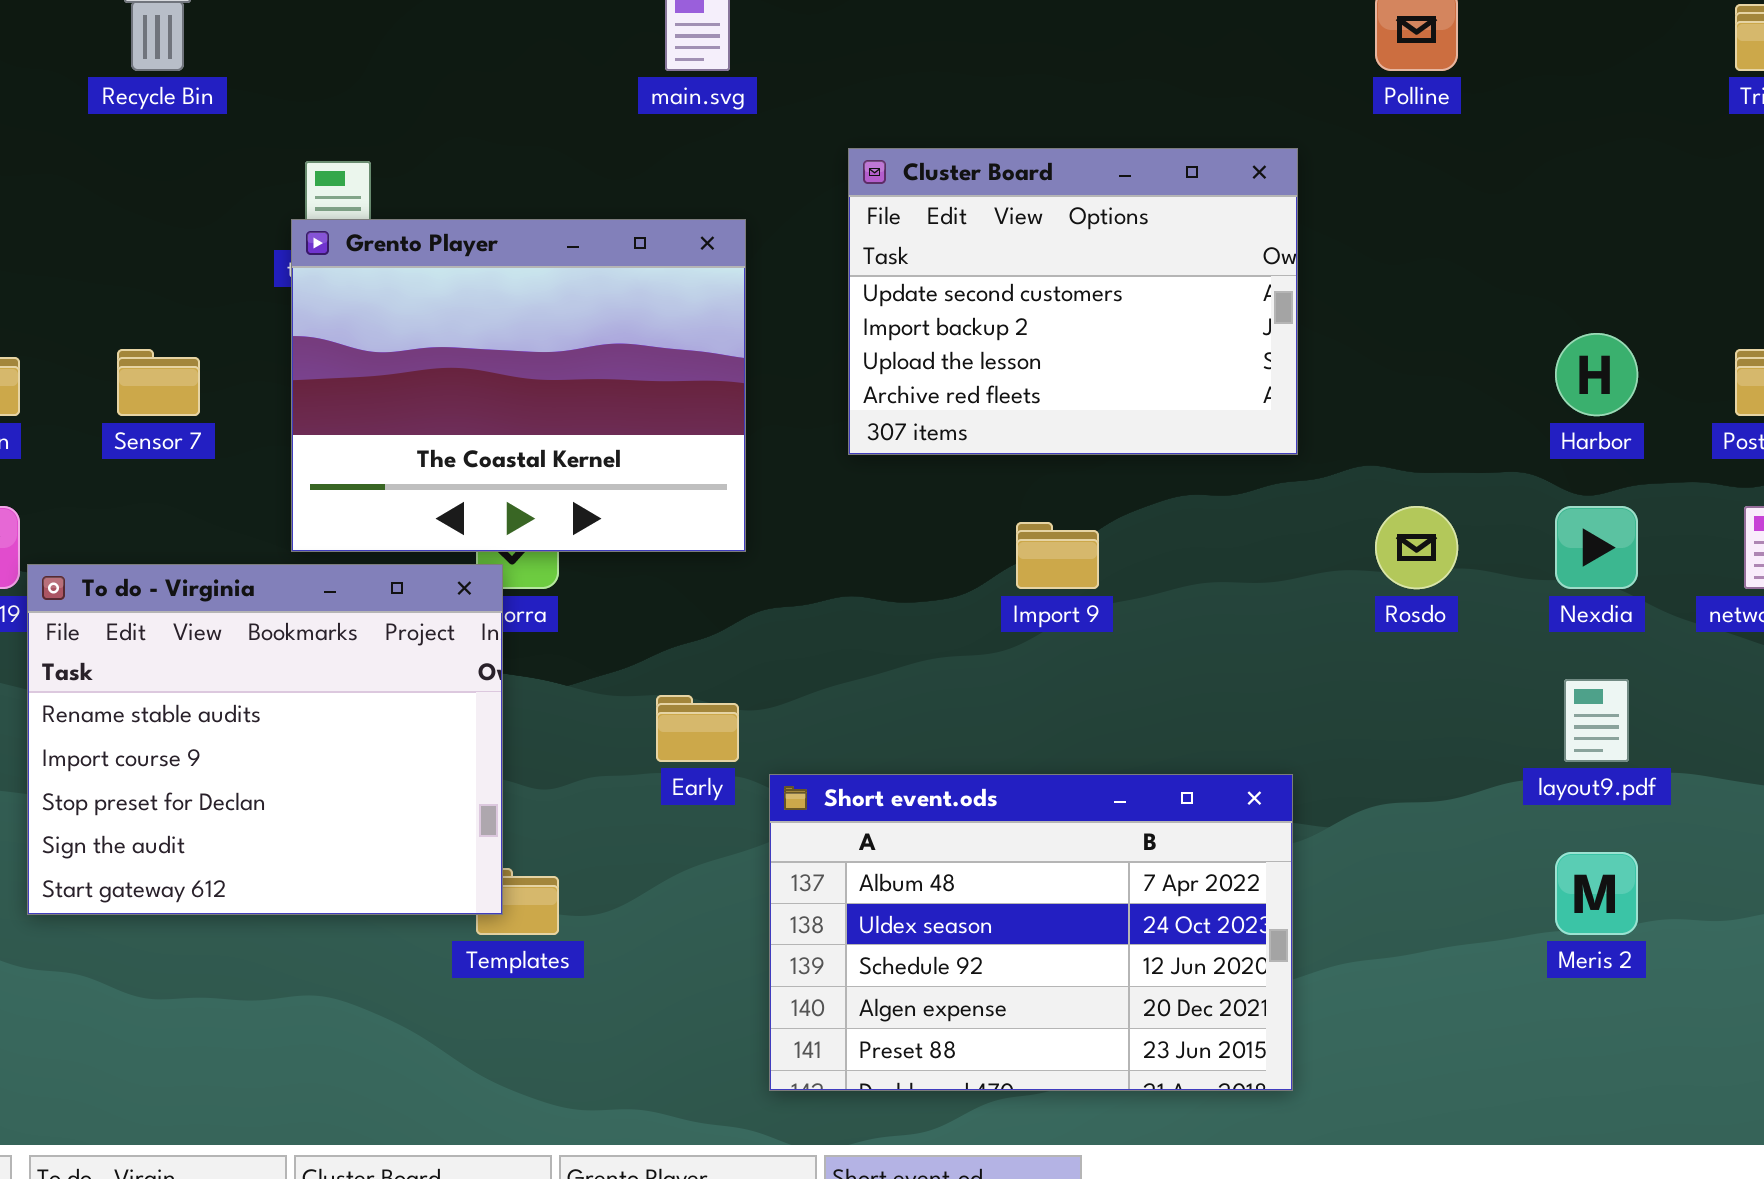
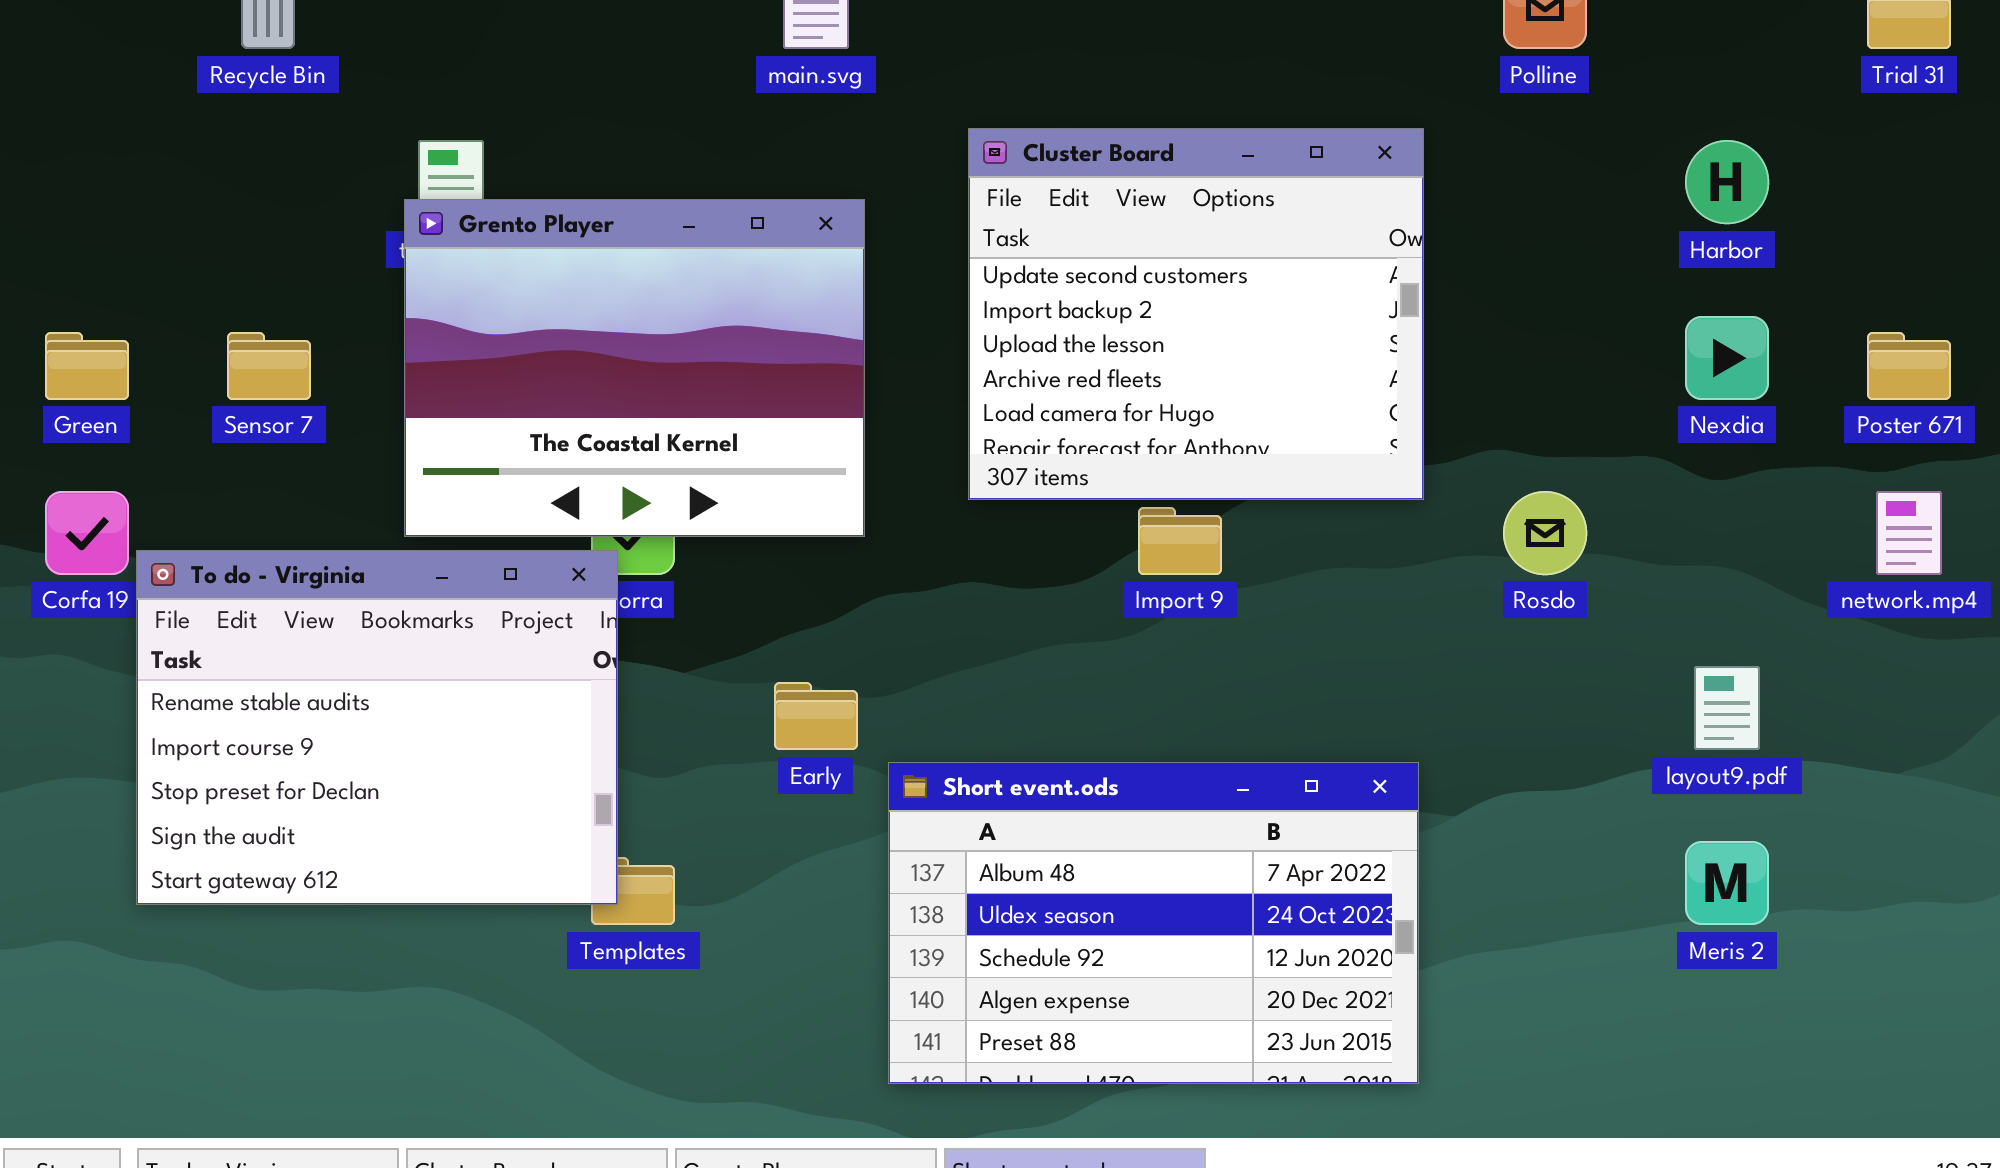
Cluster Board: [848,148,1298,455] -> [968,128,1424,500], resized
Harbor: [1555,333,1638,416] -> [1685,140,1769,224], moved
Nexdia: [1555,506,1638,589] -> [1685,316,1769,400], moved

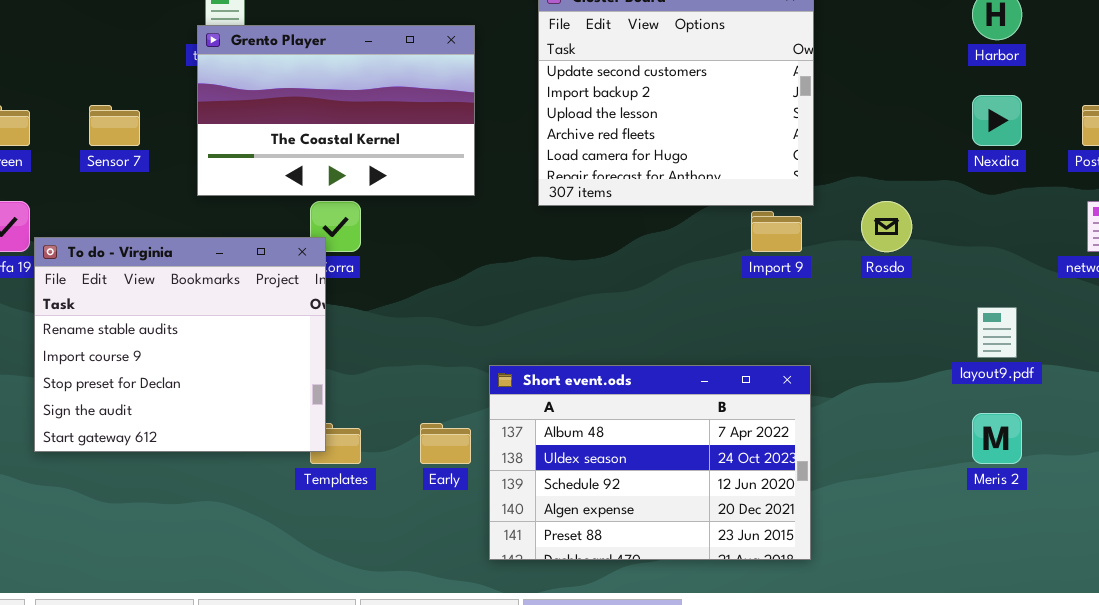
Grento Player: [404,199,865,537] -> [197,25,475,196], resized
Import 9: [1138,507,1222,575] -> [751,211,802,252], moved
Early: [774,682,858,750] -> [420,423,471,464], moved

